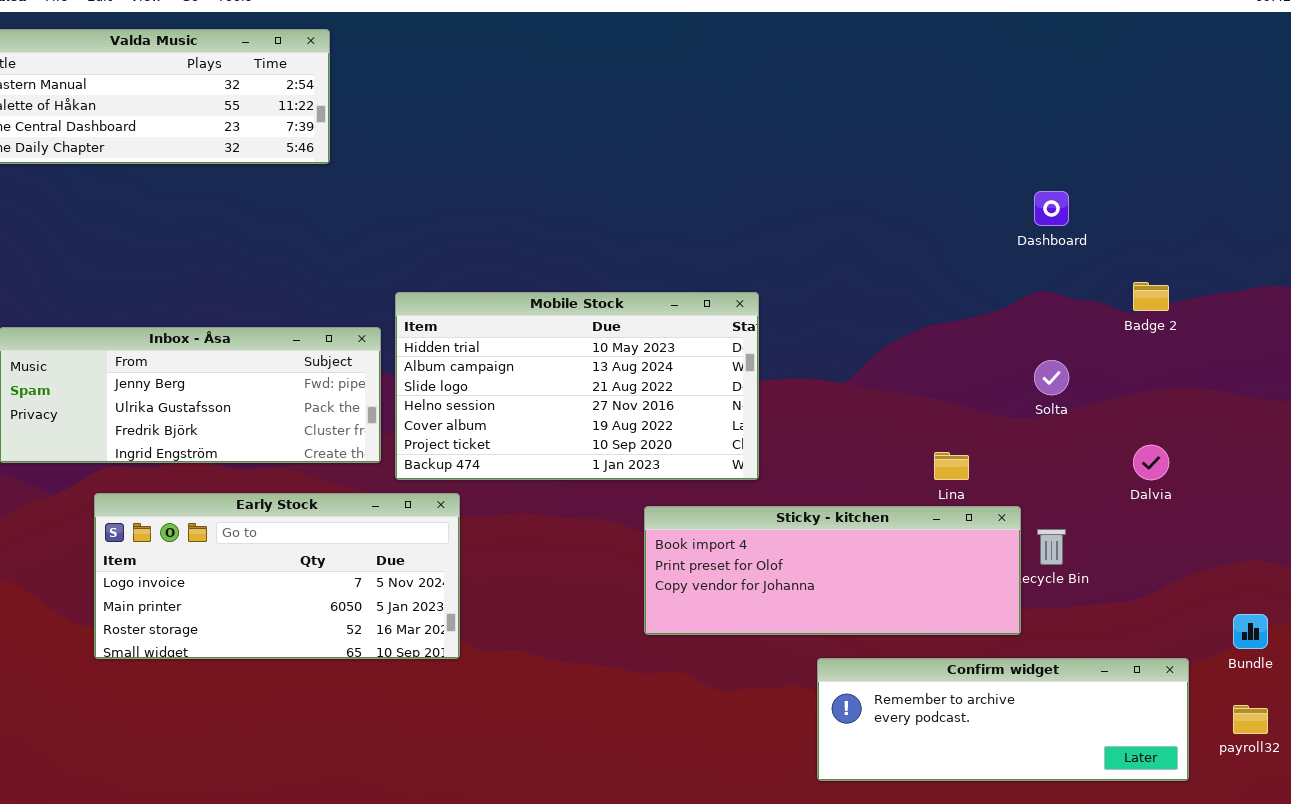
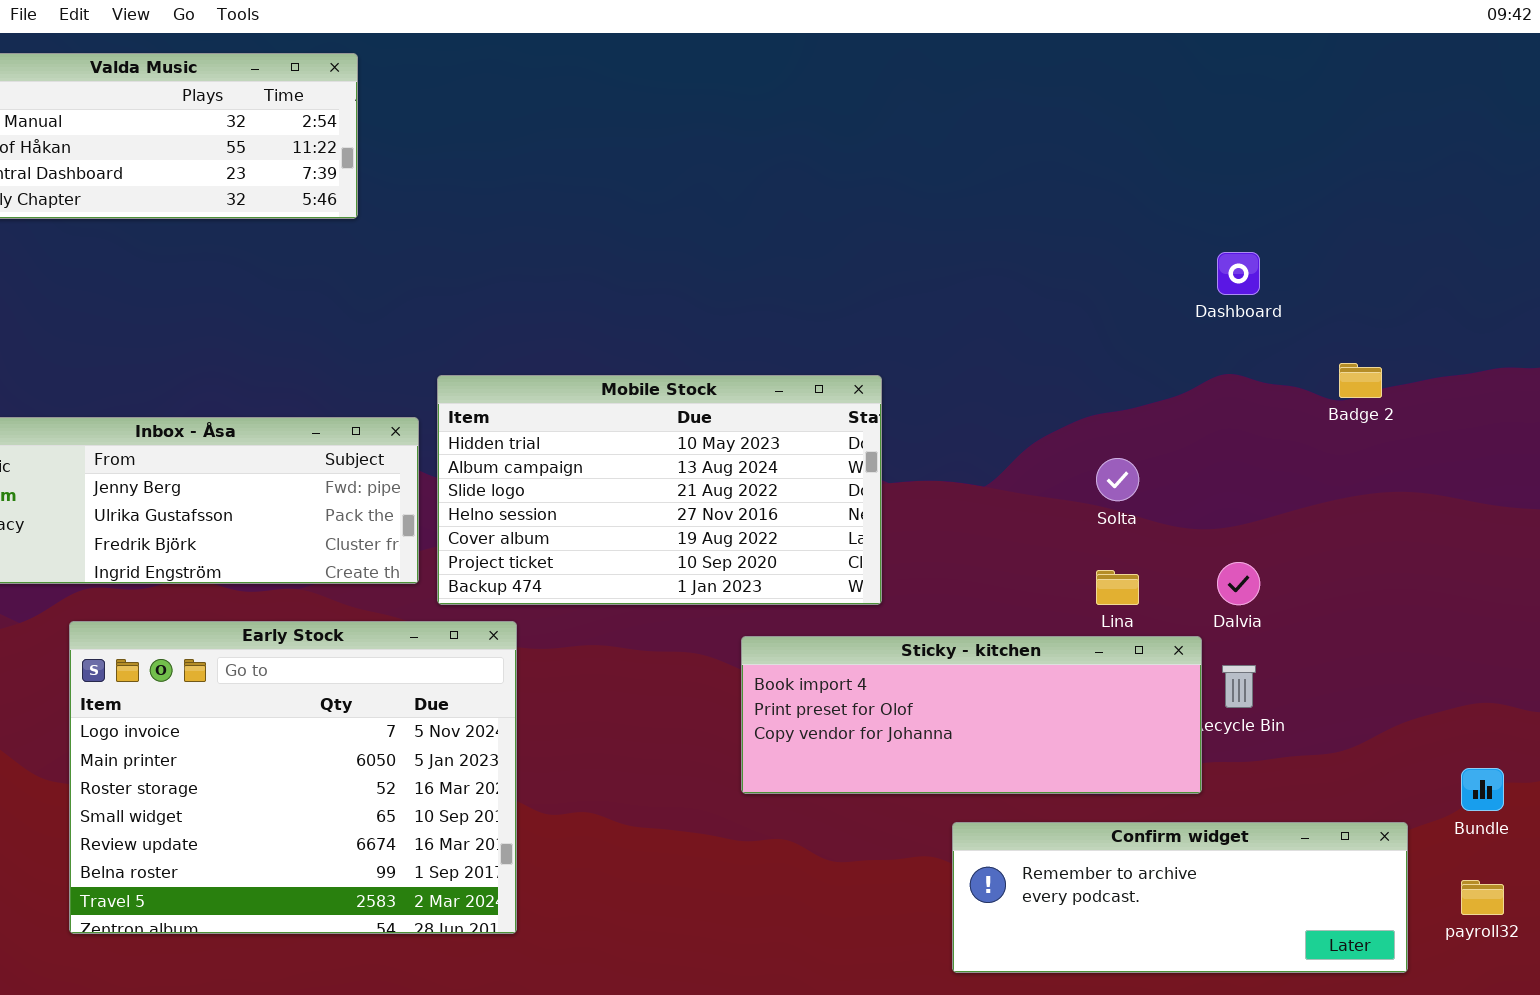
Solta: [1034,360,1069,395] -> [1096,458,1139,501], moved
Dalvia: [1133,445,1169,480] -> [1217,562,1260,605], moved
Early Stock: [94,493,460,659] -> [69,621,517,934], resized

